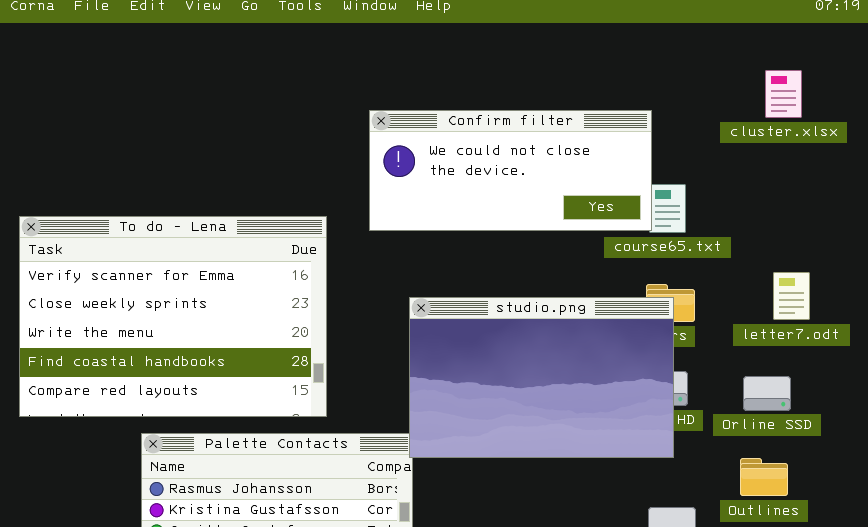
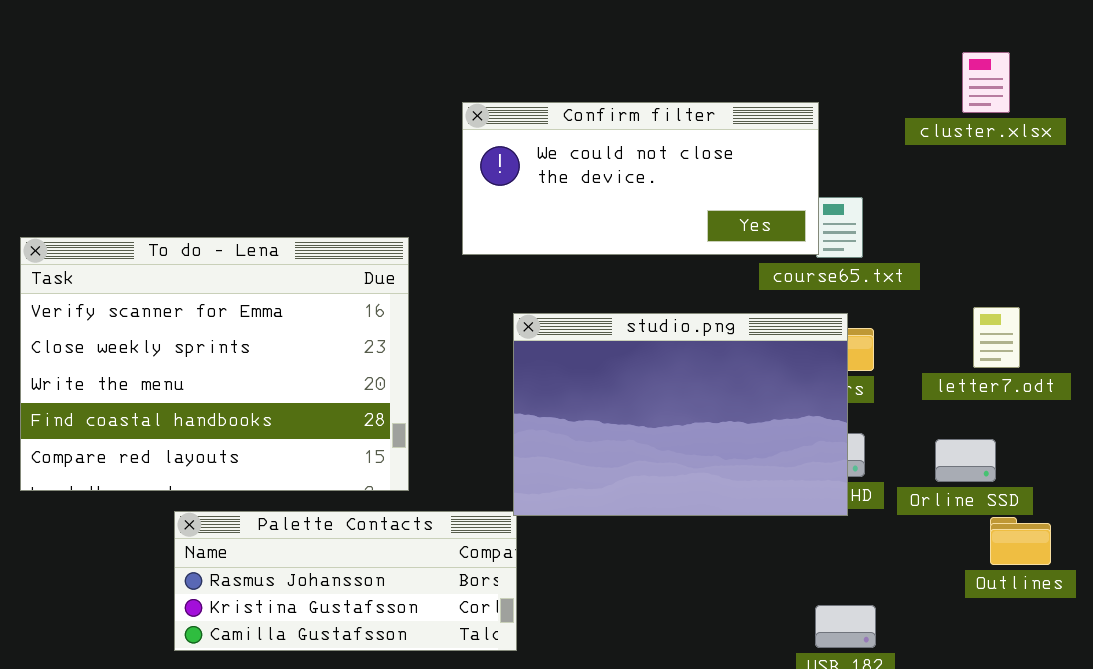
studio.png: [409,297,674,458] -> [513,313,848,516], moved
Outlines: [740,458,788,496] -> [990,517,1051,565], moved

